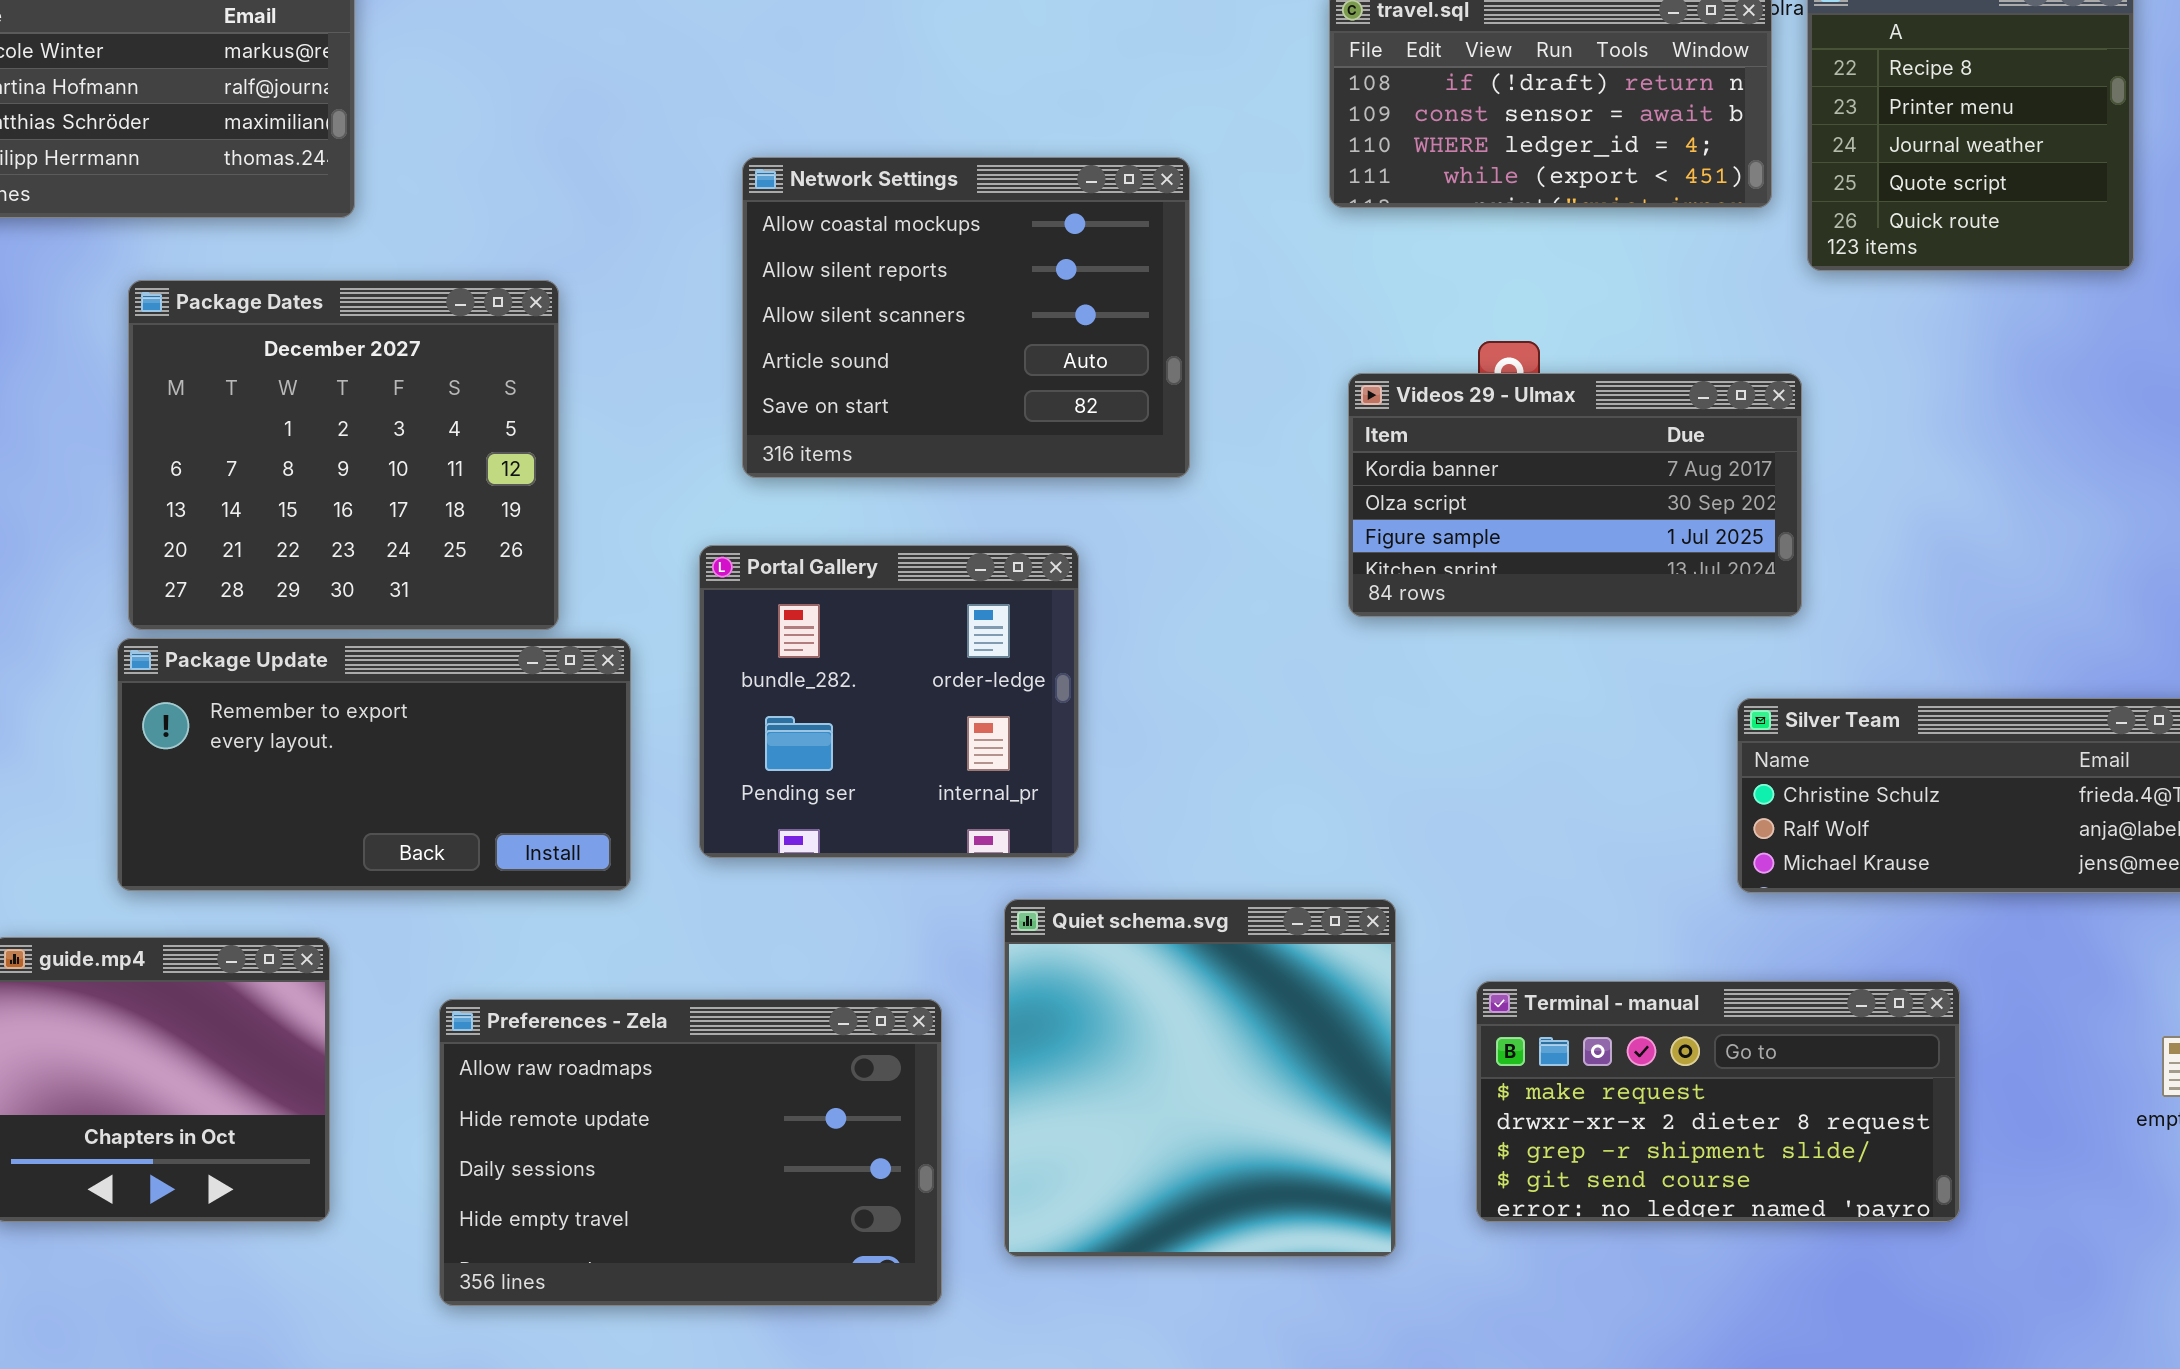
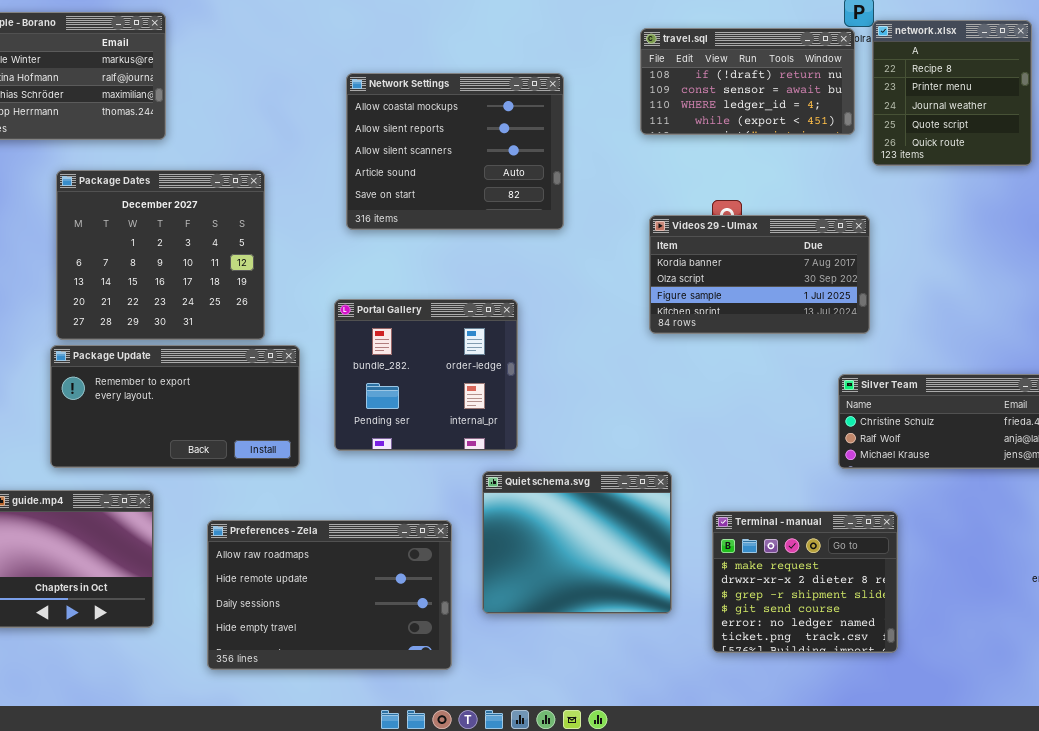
Network Settings: [742,157,1190,478] -> [346,73,564,230], moved
Quiet schema.svg: [1004,899,1396,1257] -> [482,471,672,614], resized
Terminal - manual: [1476,981,1960,1222] -> [712,511,898,653], resized

